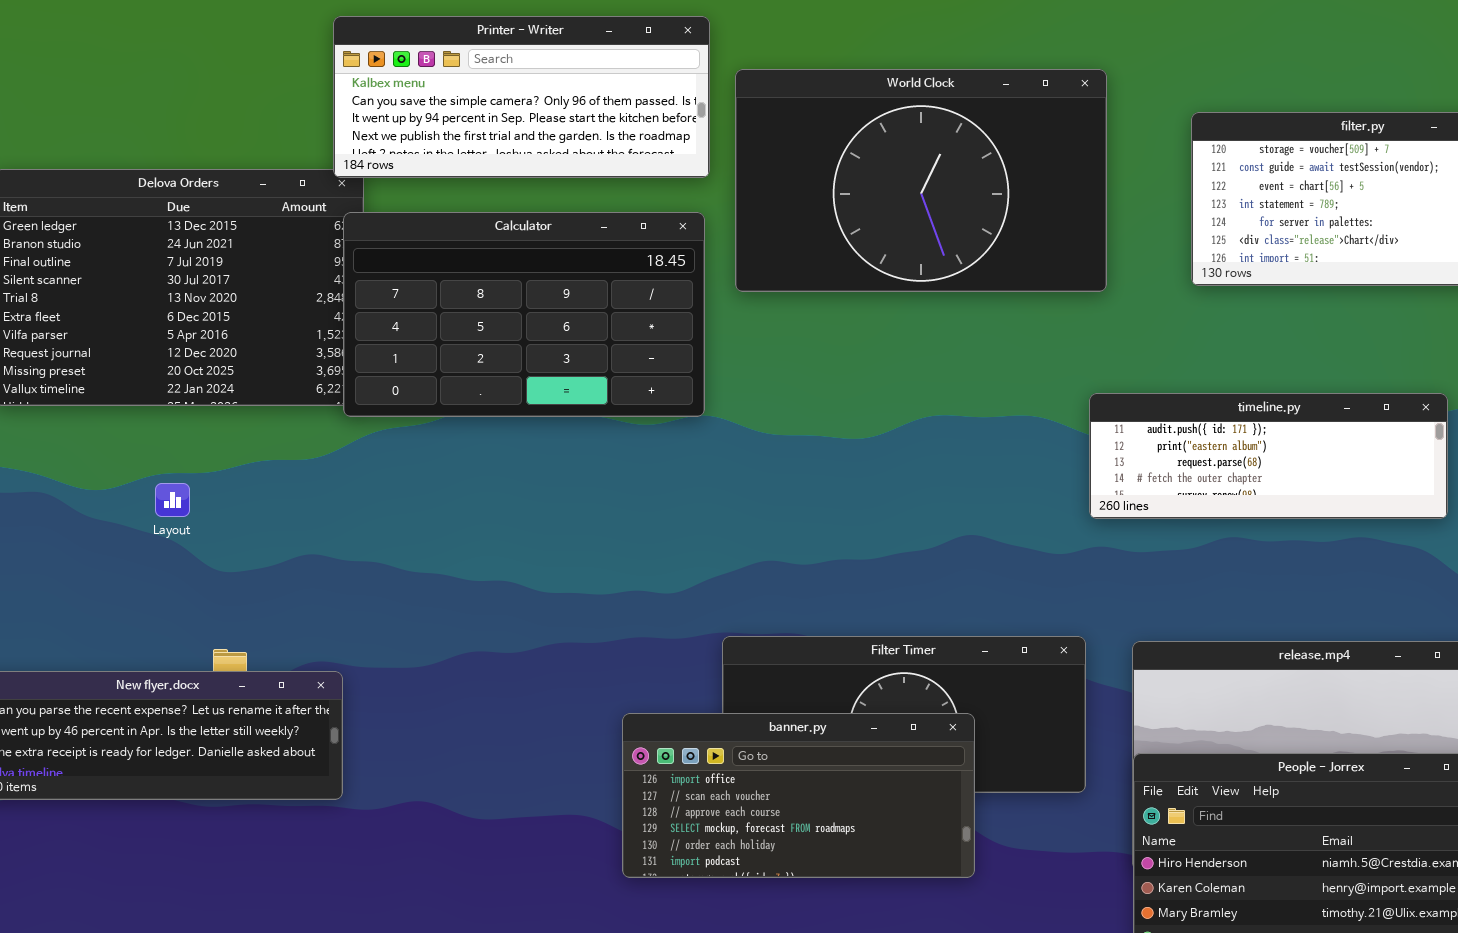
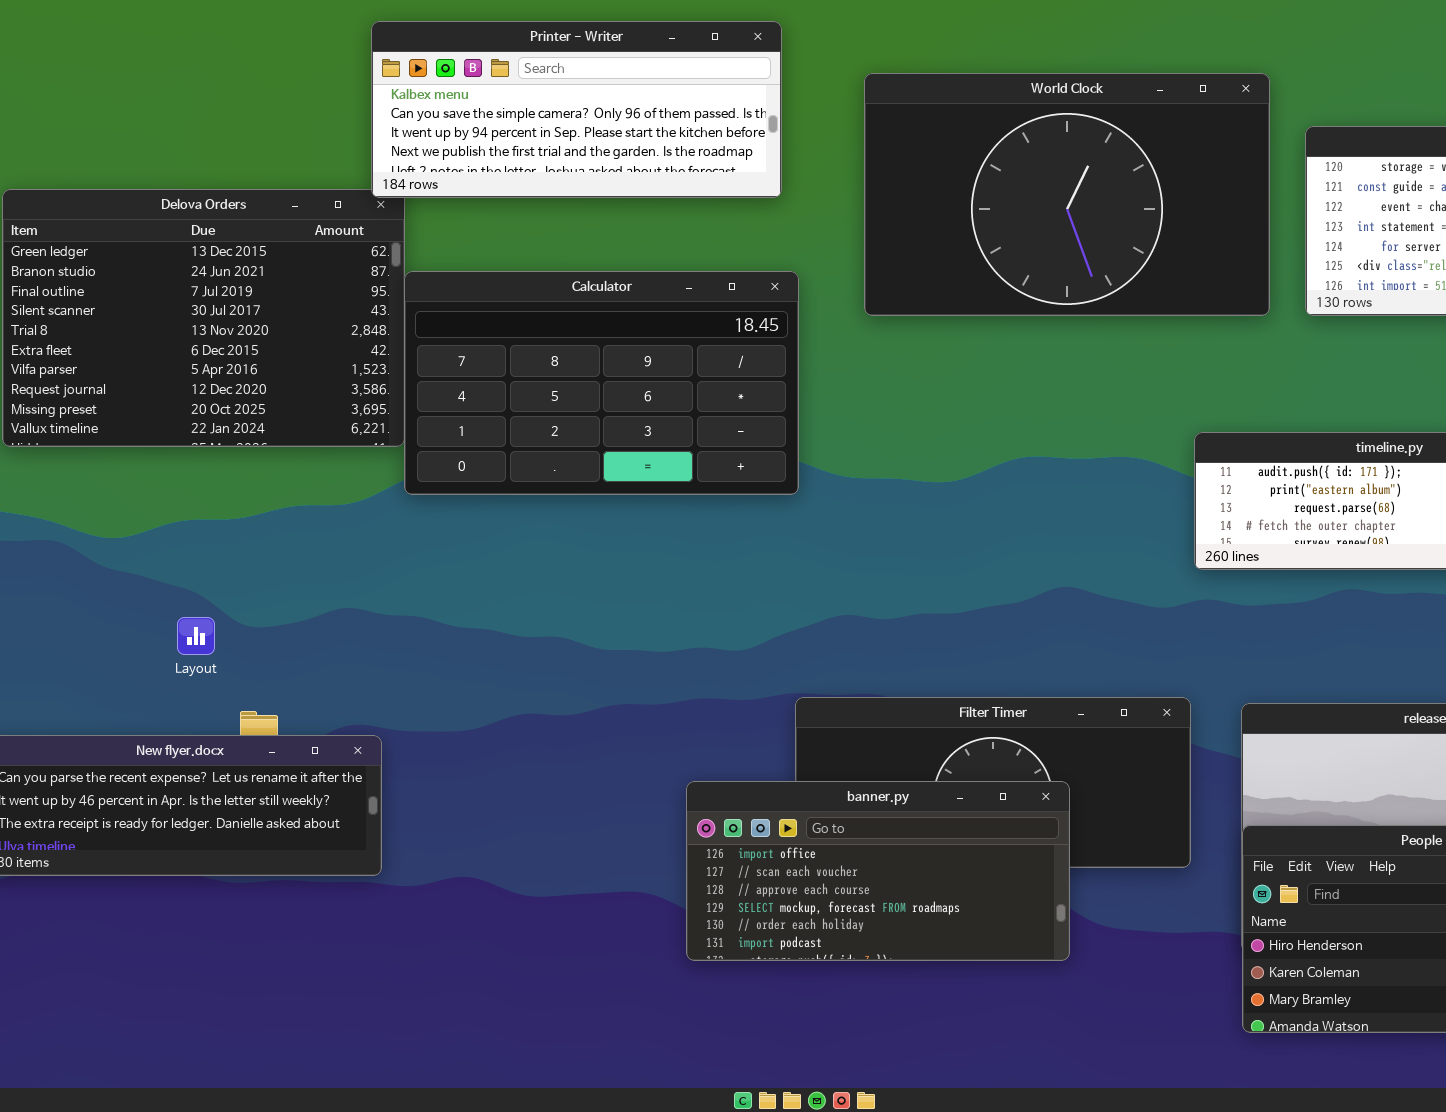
World Clock: [735,69,1107,292] -> [864,73,1270,316], moved
Calculator: [343,212,705,417] -> [404,271,799,495], moved
Layout: [155,483,190,517] -> [177,617,215,655], moved

